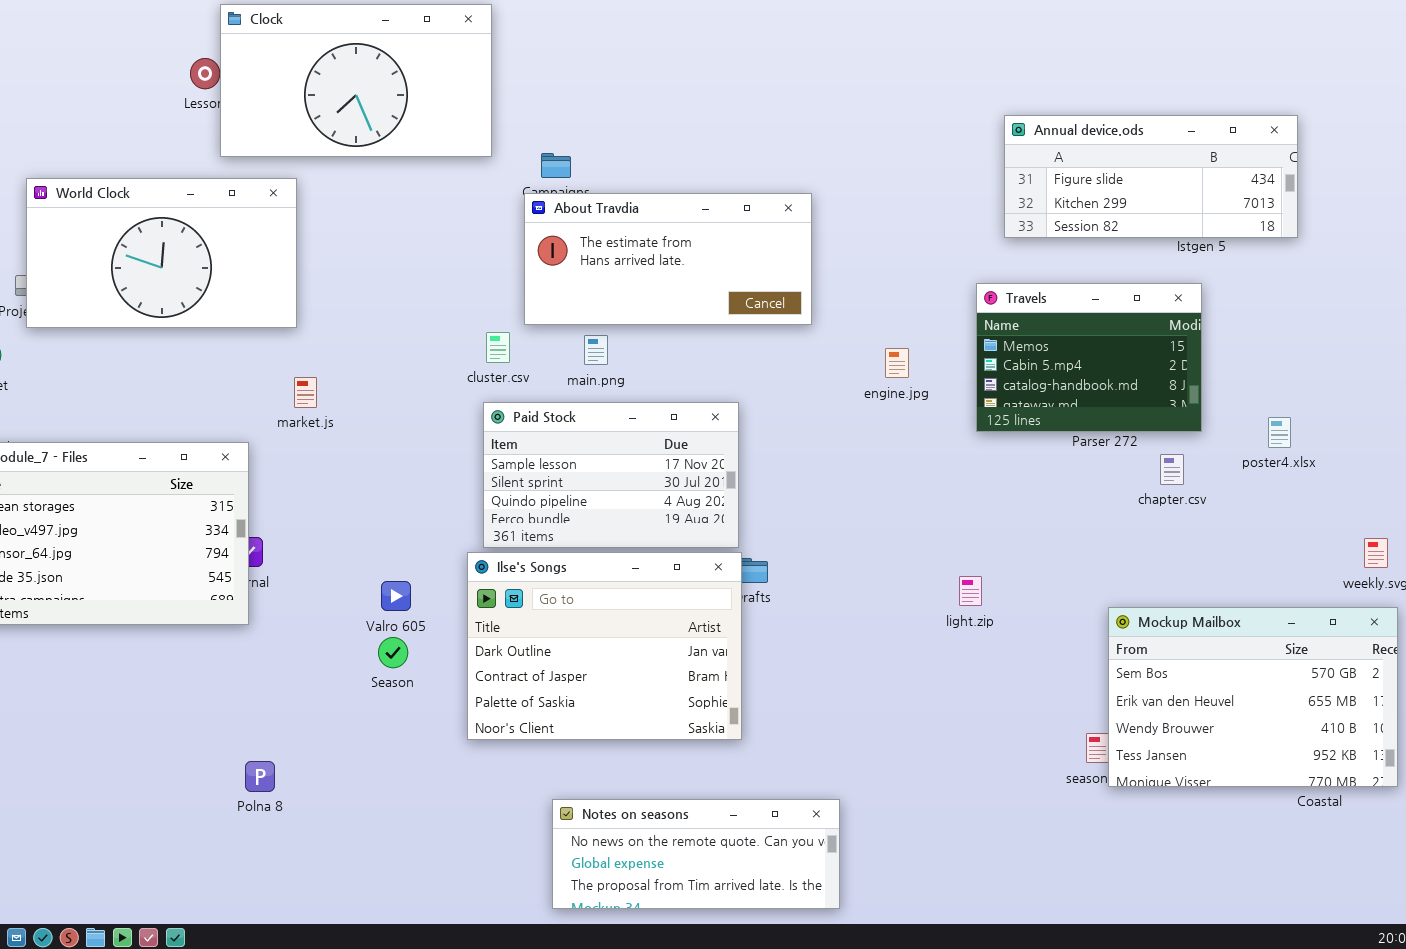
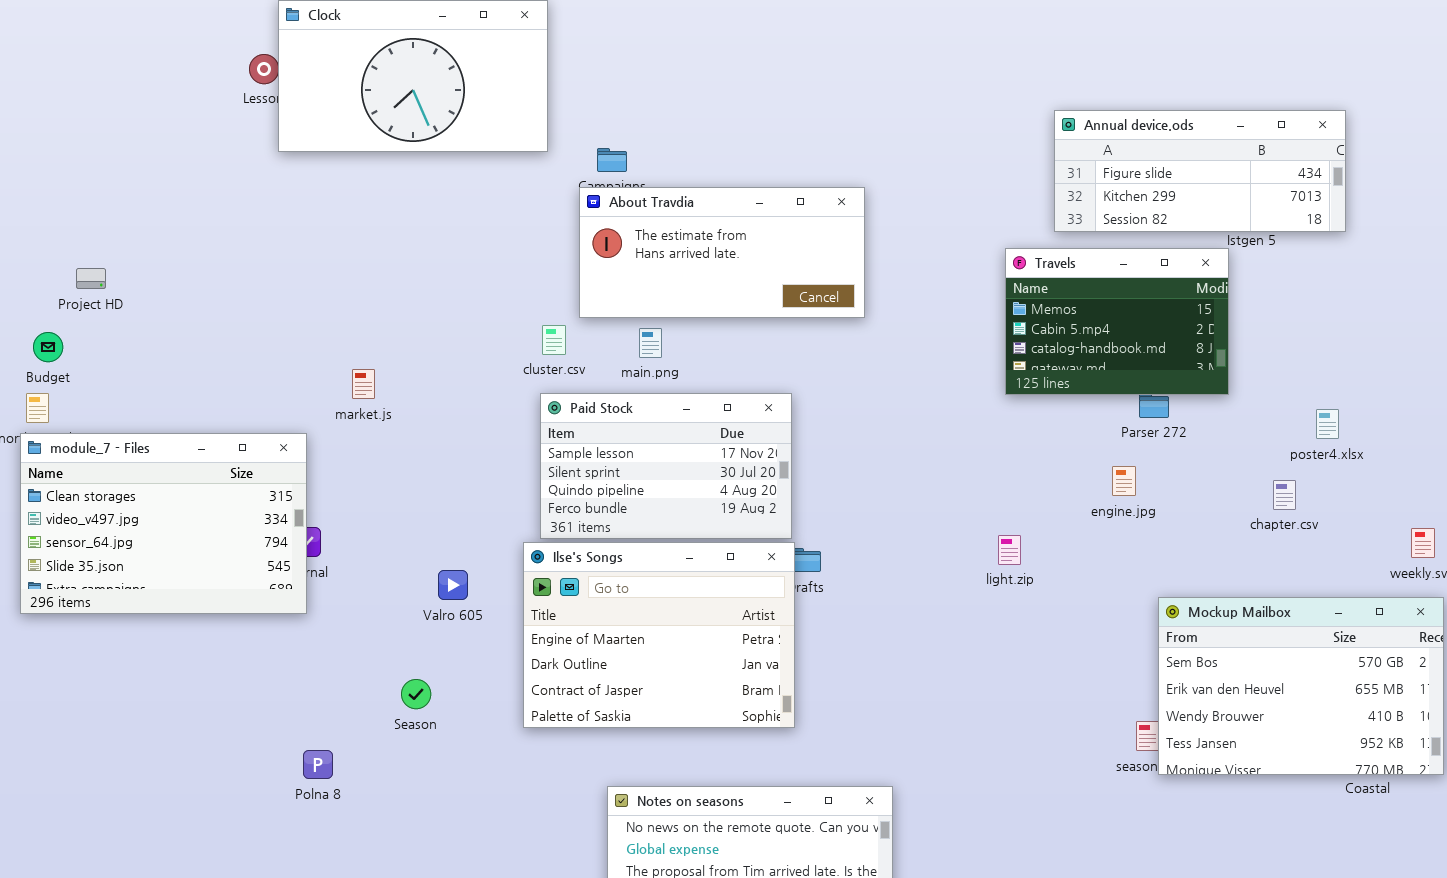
World Clock: [26,178,297,328] -> none, closed
Travels: [976,283,1202,432] -> [1005,248,1229,395], moved
engine.jpg: [885,348,909,378] -> [1112,466,1136,496], moved
chapter.csv: [1160,454,1184,485] -> [1273,480,1296,510], moved
Ilse's Songs: [467,552,742,740] -> [523,542,795,728], scrolled up 1 row
light.zip: [959,576,982,606] -> [998,535,1021,565], moved
Season: [378,637,408,668] -> [401,679,431,709], moved

